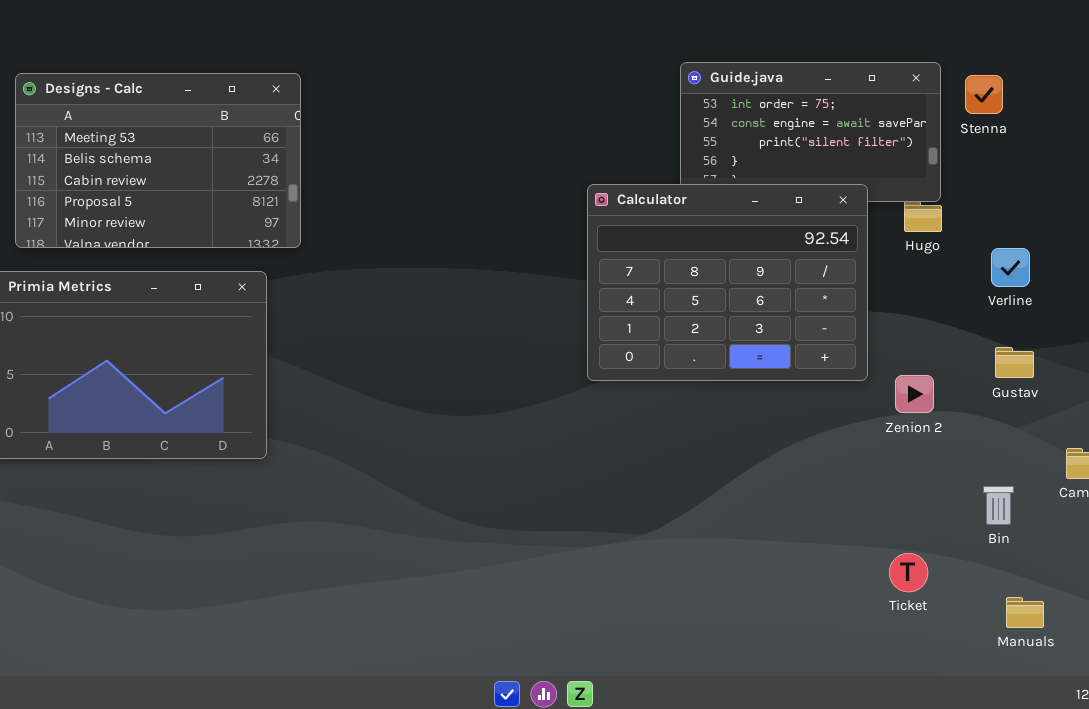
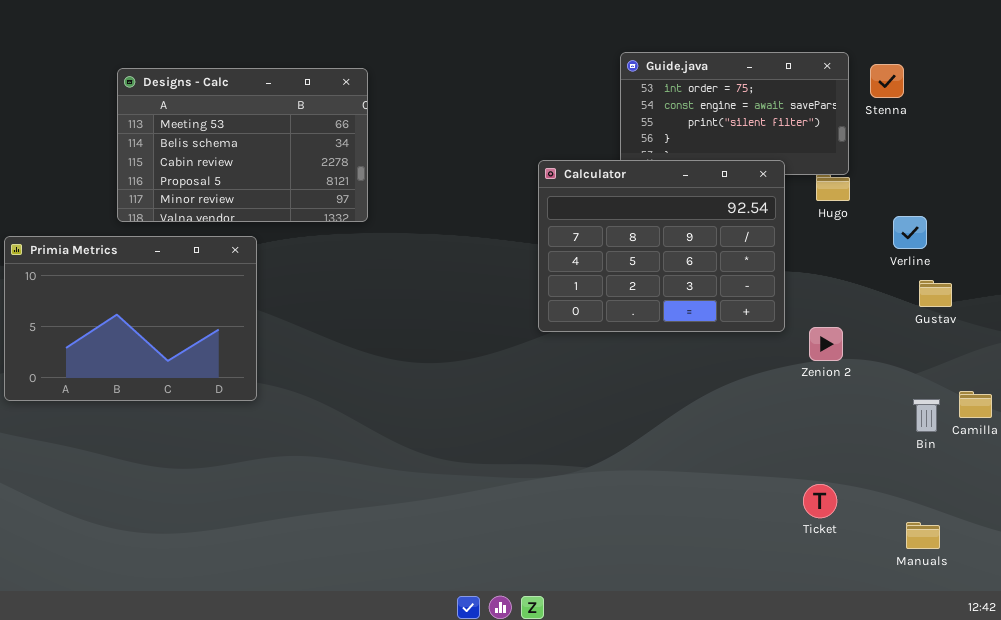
Designs - Calc: [15,73,301,248] -> [117,68,368,222], moved
Gustav: [995,347,1034,378] -> [919,280,952,307], moved
Bin: [983,486,1014,525] -> [913,399,940,432], moved

